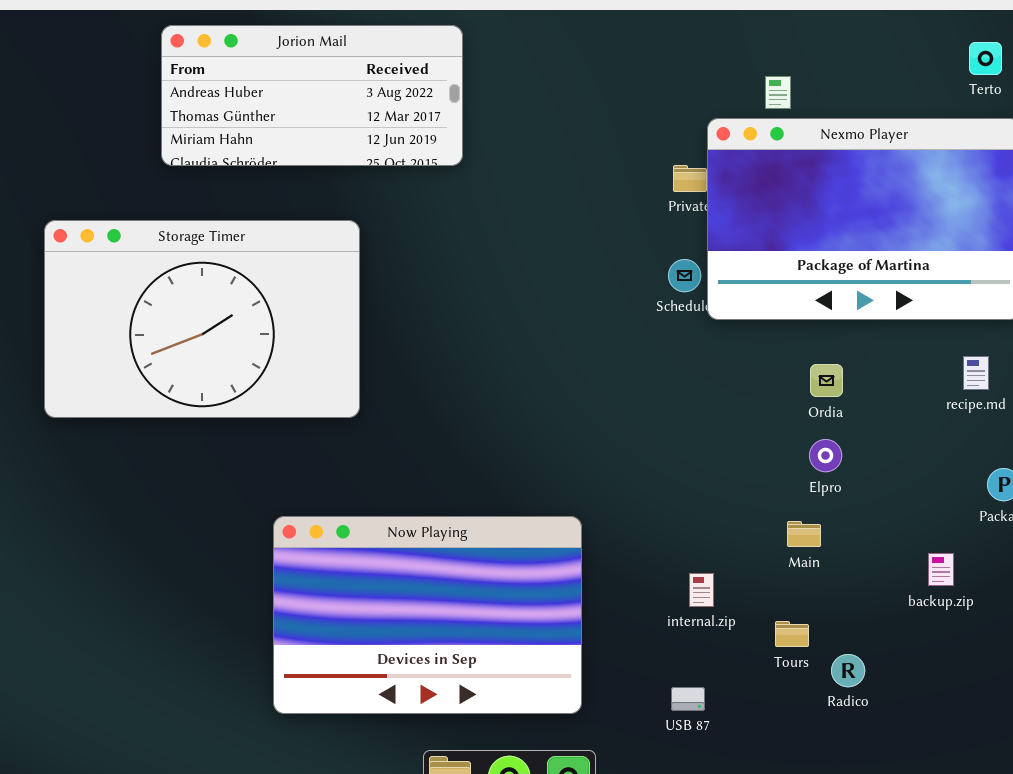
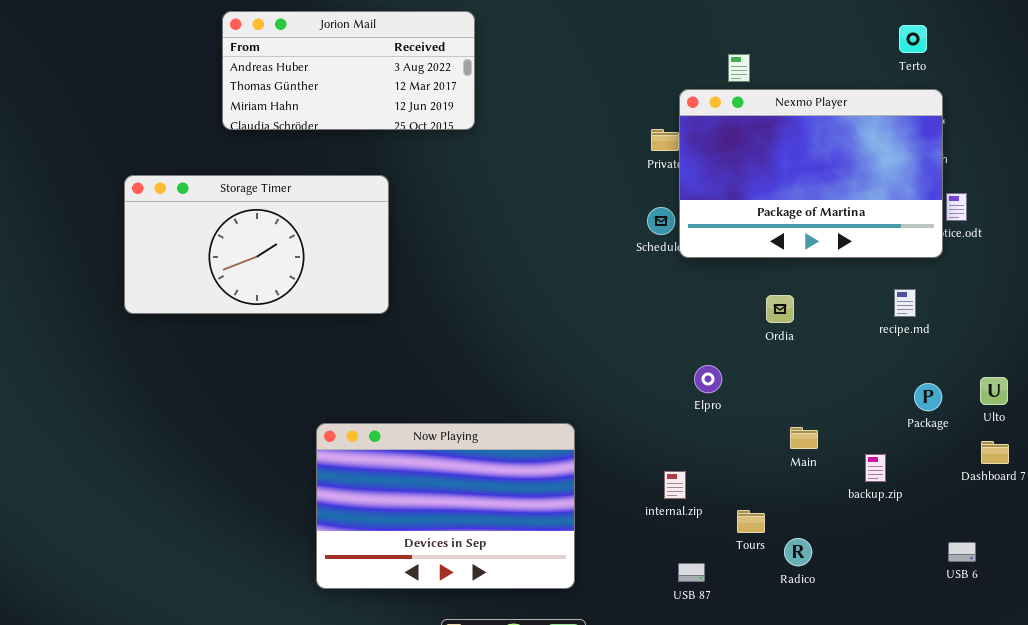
Storage Timer: [44,220,360,418] -> [124,175,389,314], resized
Elpro: [809,439,842,472] -> [694,365,722,393], moved
Main: [787,521,821,547] -> [790,427,818,449], moved
USB 87: [671,687,705,711] -> [678,563,705,582], moved

